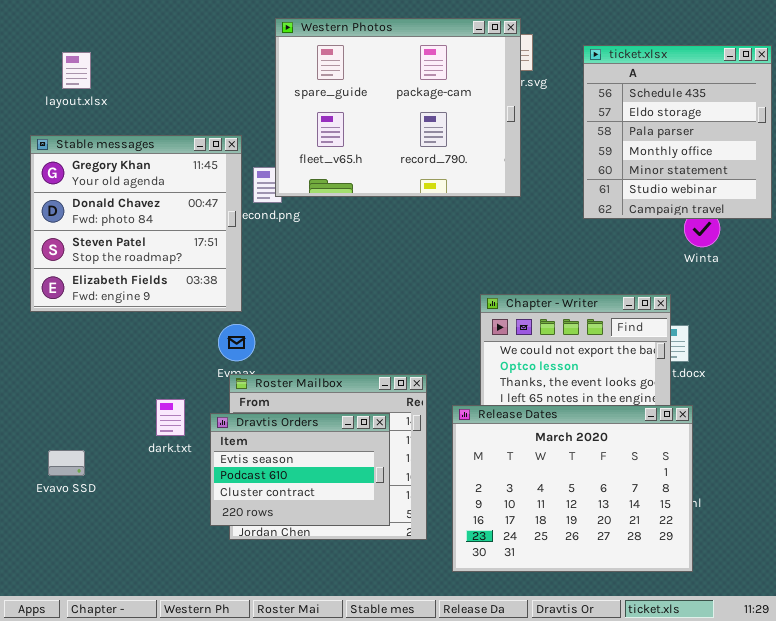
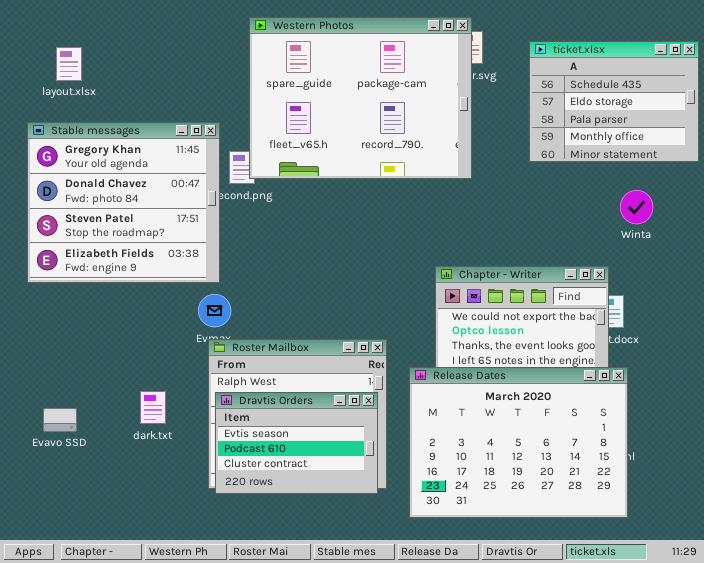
ticket.xlsx: [583,45,772,219] -> [529,41,699,162], resized
dark.txt: [156,399,185,436] -> [140,391,166,424], moved
Dravtis Orders: [210,413,390,526] -> [215,392,378,494], moved

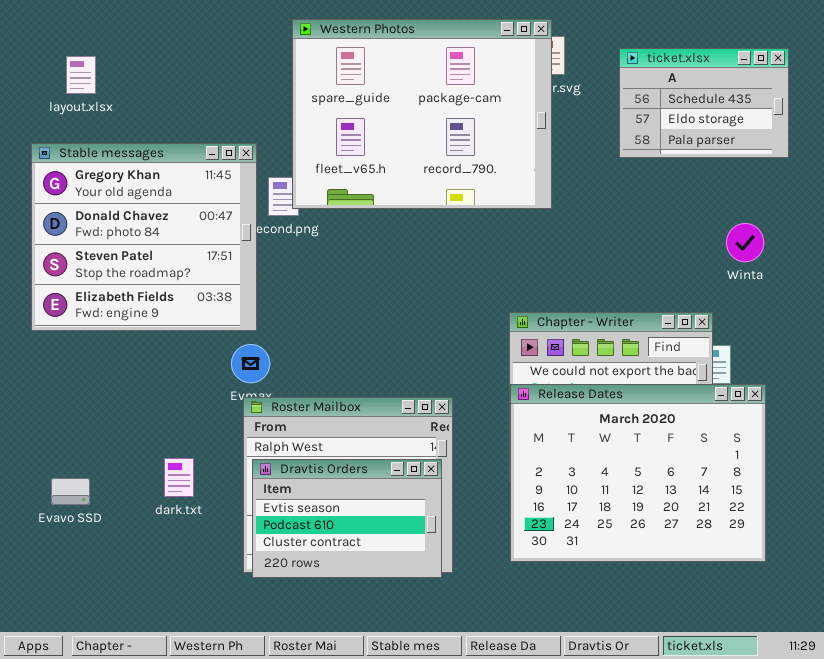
ticket.xlsx: [529,41,699,162] -> [619,48,789,158], resized
Release Dates: [409,367,628,518] -> [510,384,766,562], moved

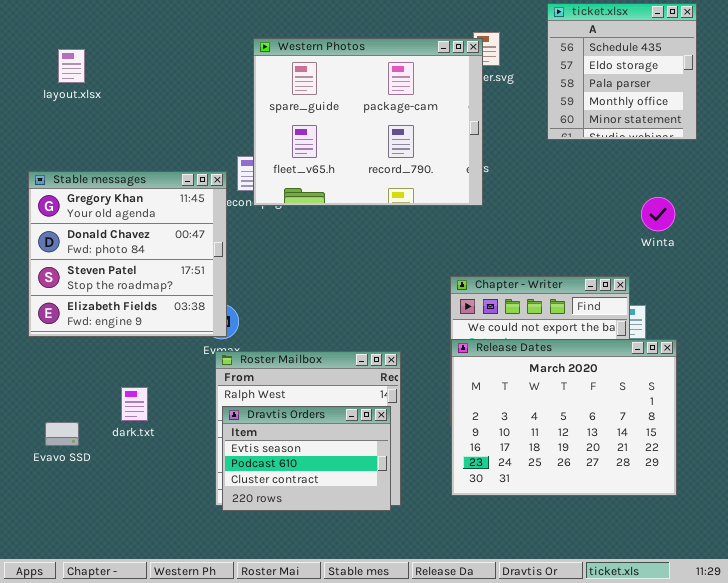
Western Photos: [292,19,552,209] -> [253,38,483,206], moved
ticket.xlsx: [619,48,789,158] -> [547,3,697,140], resized
Stable messages: [31,143,257,331] -> [28,171,227,337], moved
dark.txt: [164,458,194,497] -> [121,387,148,421], moved

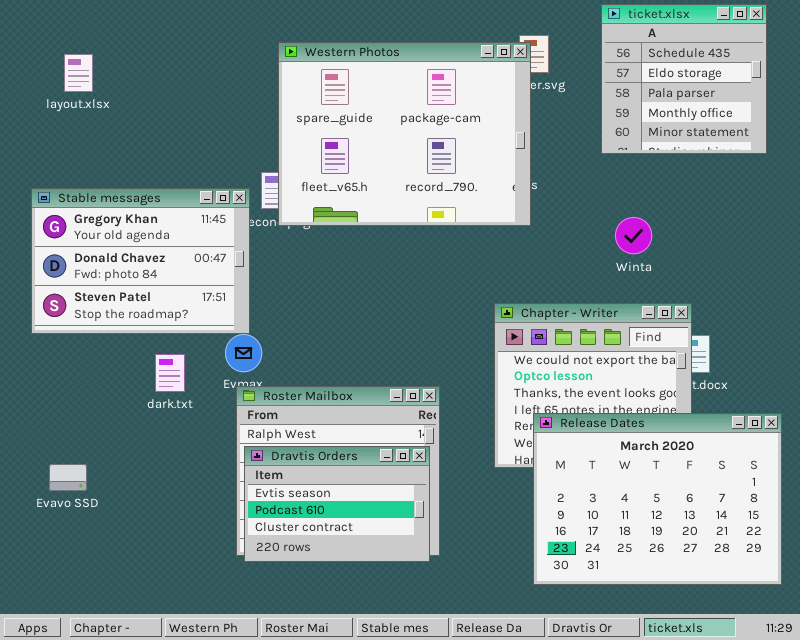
Stable messages: [28,171,227,337] -> [31,188,250,334], resized
Winta: [641,197,675,231] -> [615,217,652,254], moved
Release Dates: [451,339,677,496] -> [533,413,782,585], moved
dark.txt: [121,387,148,421] -> [155,354,185,392], moved

